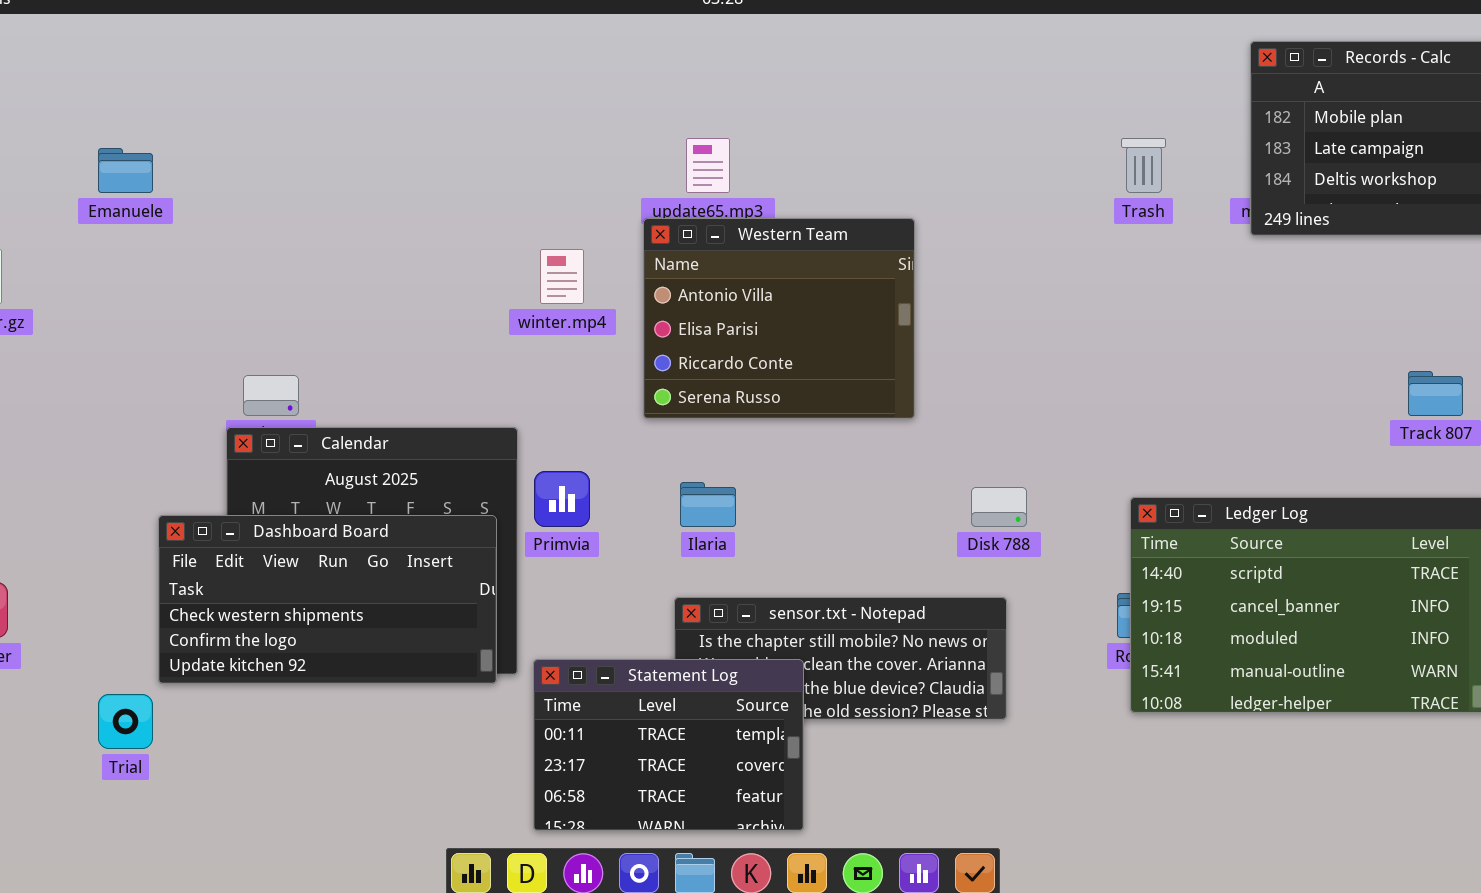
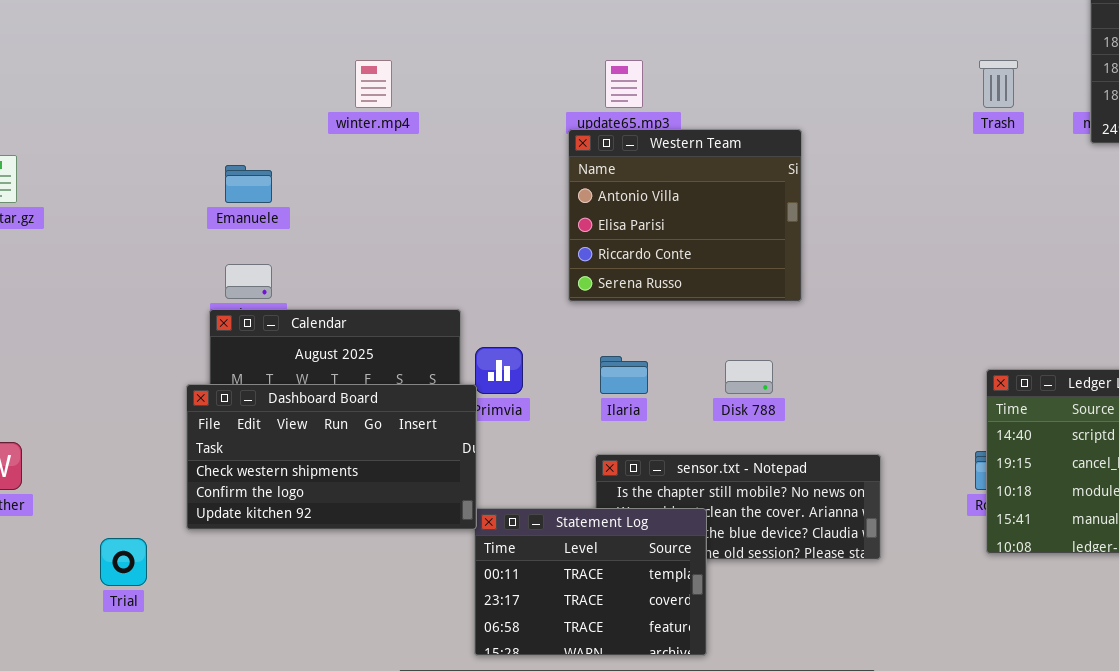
Emanuele: [98,148,153,193] -> [225,165,272,203], moved
winter.mp4: [540,249,584,304] -> [355,60,392,108], moved
Disk 788: [971,487,1027,527] -> [725,360,773,394], moved
Dashboard Board: [158,515,497,684] -> [186,384,477,530], moved

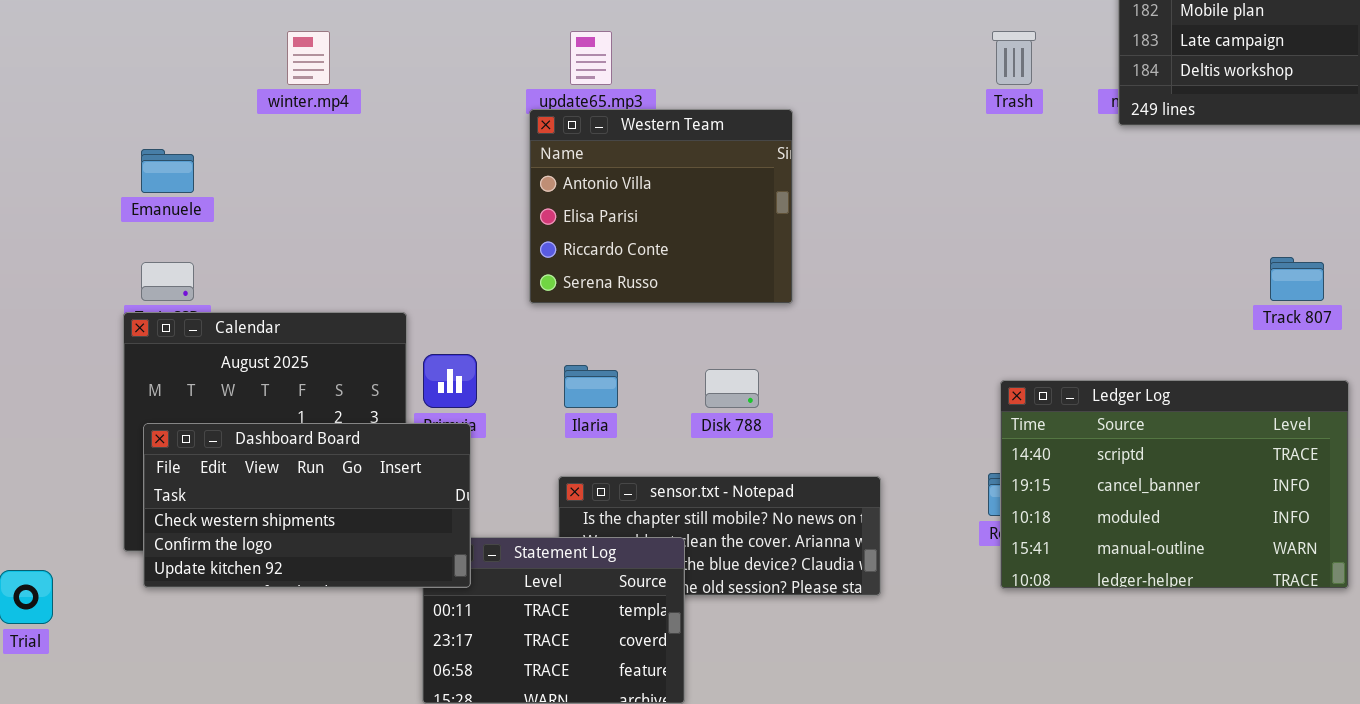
Dashboard Board: [186,384,477,530] -> [143,423,471,588], moved

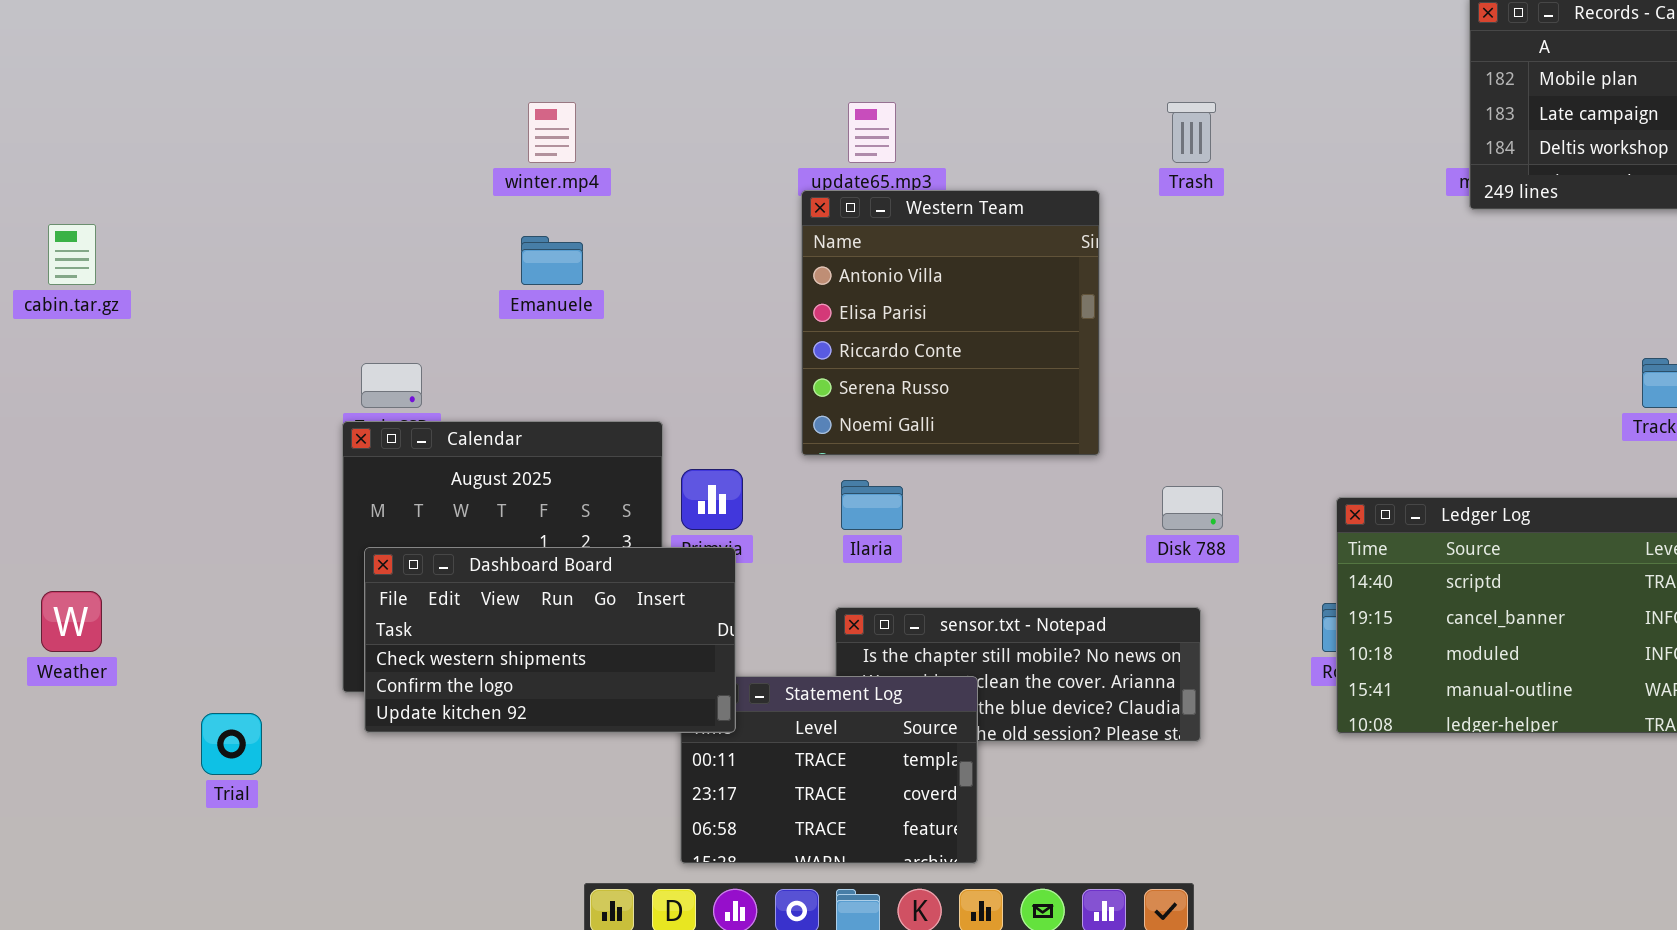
Trash: [992,31,1036,85] -> [1167,102,1216,163], moved
Western Team: [529,109,793,304] -> [801,190,1100,456], resized
Emanuele: [141,149,194,193] -> [521,236,583,285], moved
Disk 788: [705,369,759,408] -> [1162,486,1223,530], moved

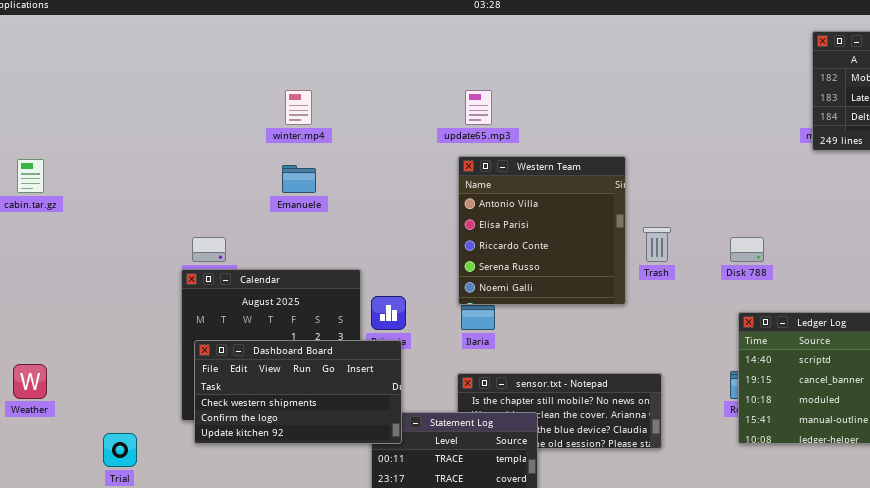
Trash: [1167,102,1216,163] -> [643,227,671,262], moved
Western Team: [801,190,1100,456] -> [458,156,626,305], moved
Disk 788: [1162,486,1223,530] -> [730,237,764,262], moved

